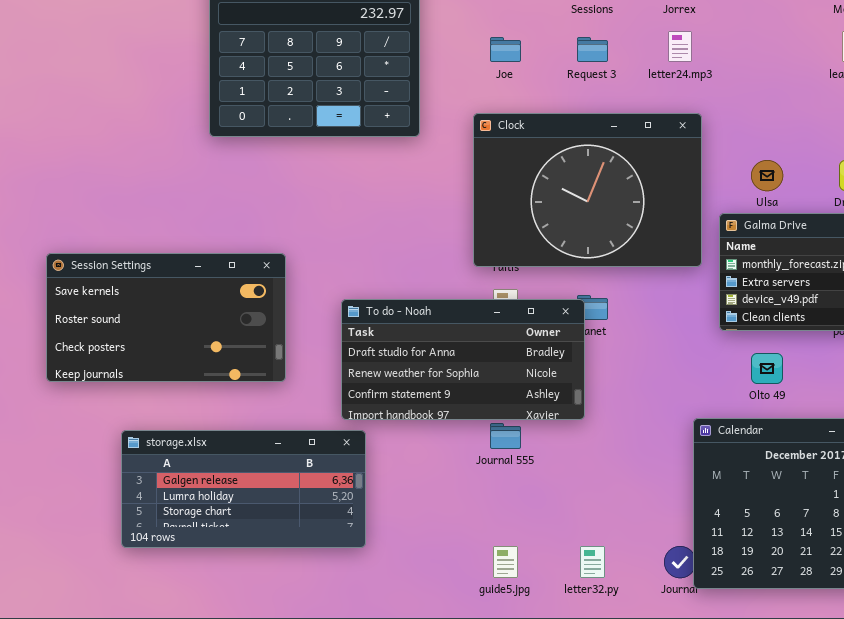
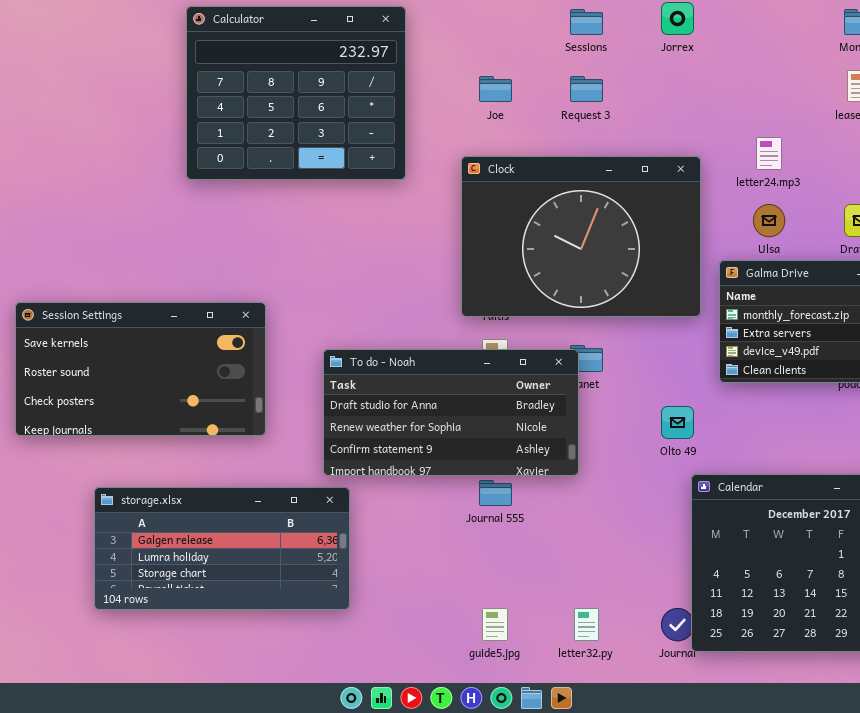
letter24.mp3: [668,31,692,62] -> [756,137,782,170], moved
Olto 49: [751,353,783,384] -> [661,406,694,439], moved

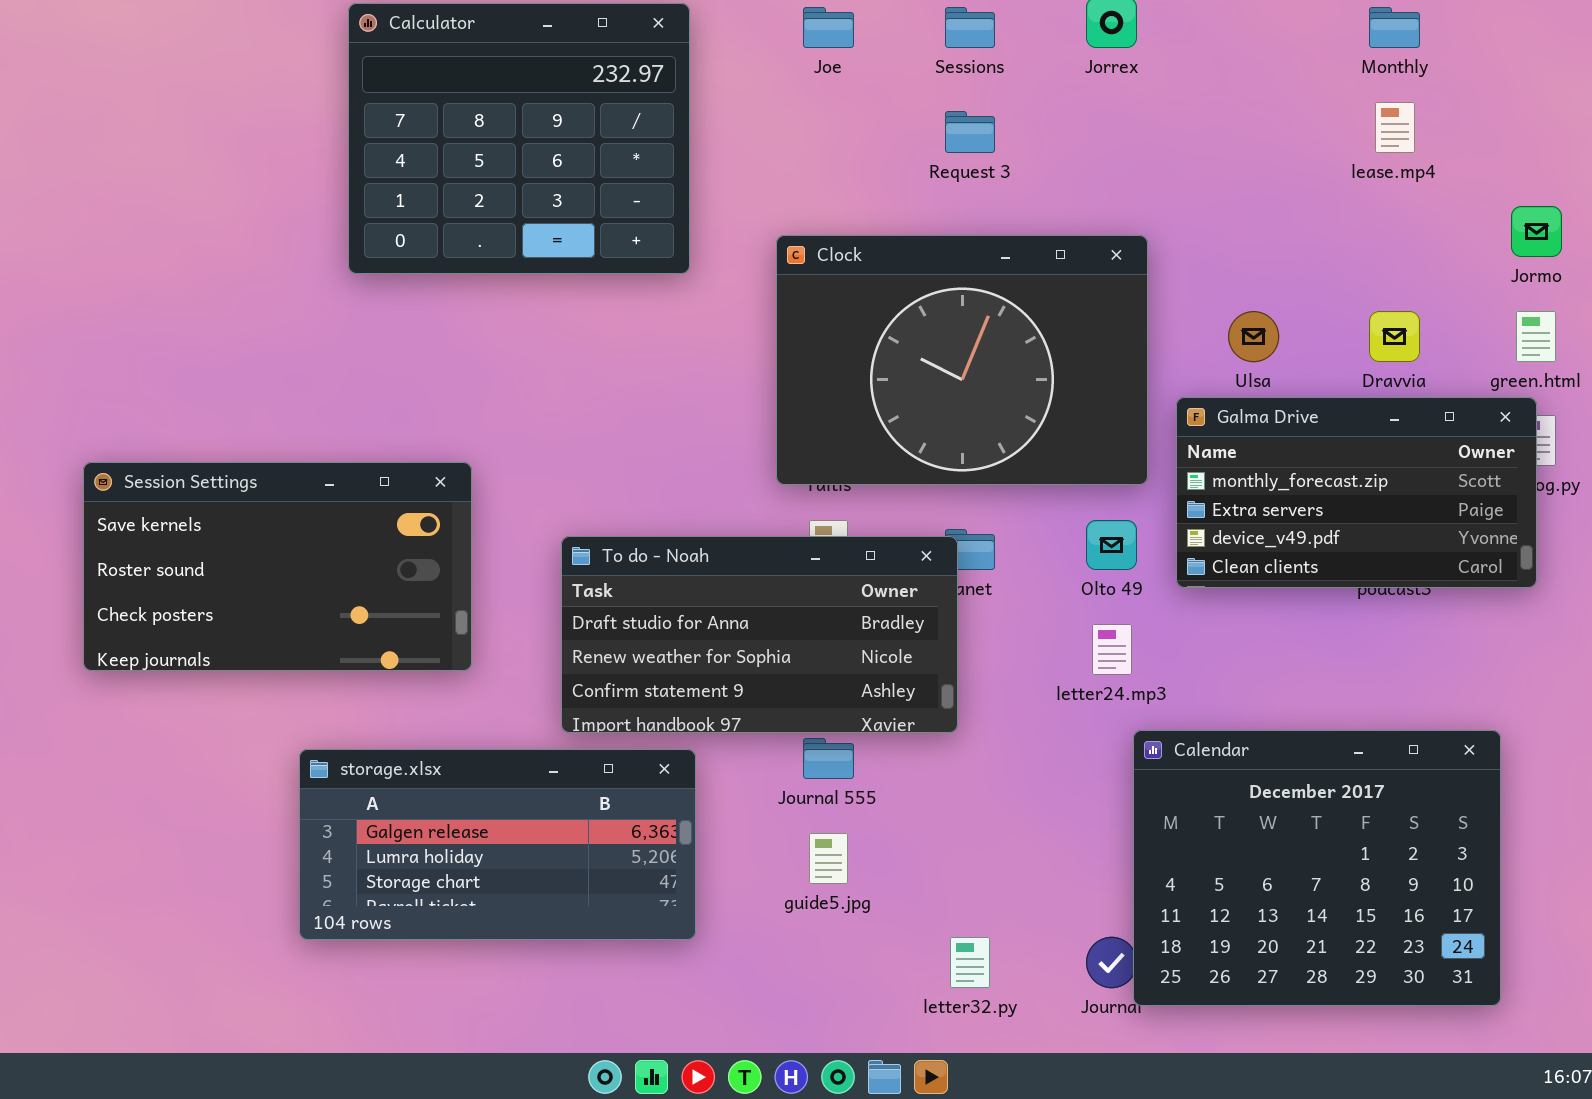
Joe: [479,76,512,102] -> [803,7,854,48], moved
letter24.mp3: [756,137,782,170] -> [1092,624,1132,675], moved
Olto 49: [661,406,694,439] -> [1086,520,1137,570], moved
storage.xlsx: [94,487,350,610] -> [299,749,696,940], moved
guide5.jpg: [482,608,508,641] -> [809,833,848,884], moved

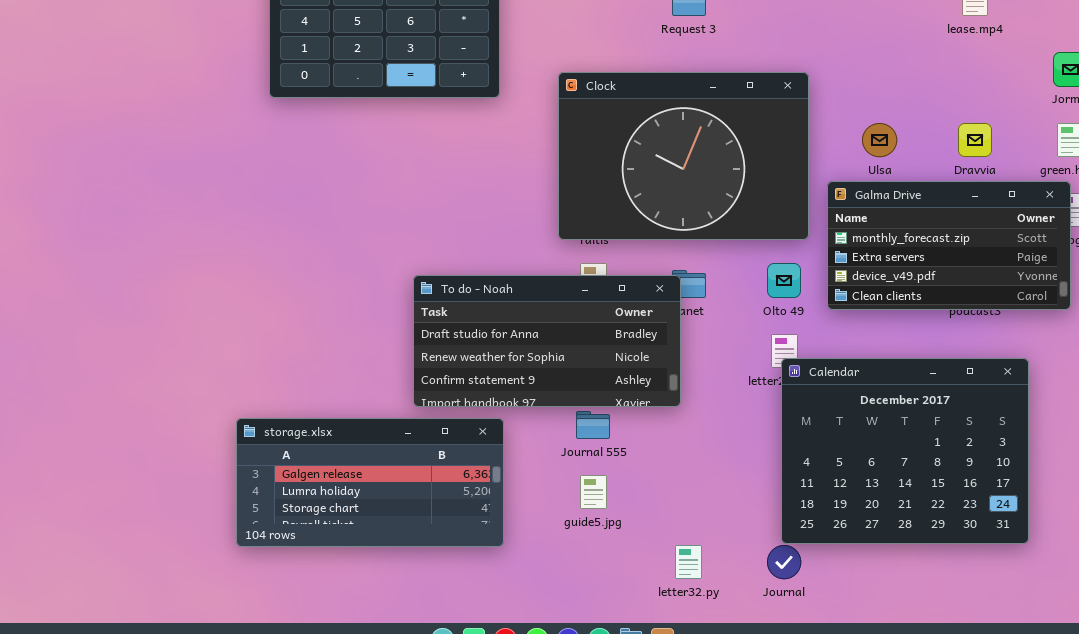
Session Settings: [83,462,472,671] -> none, closed
Calendar: [1133,730,1501,1006] -> [781,358,1029,544], moved

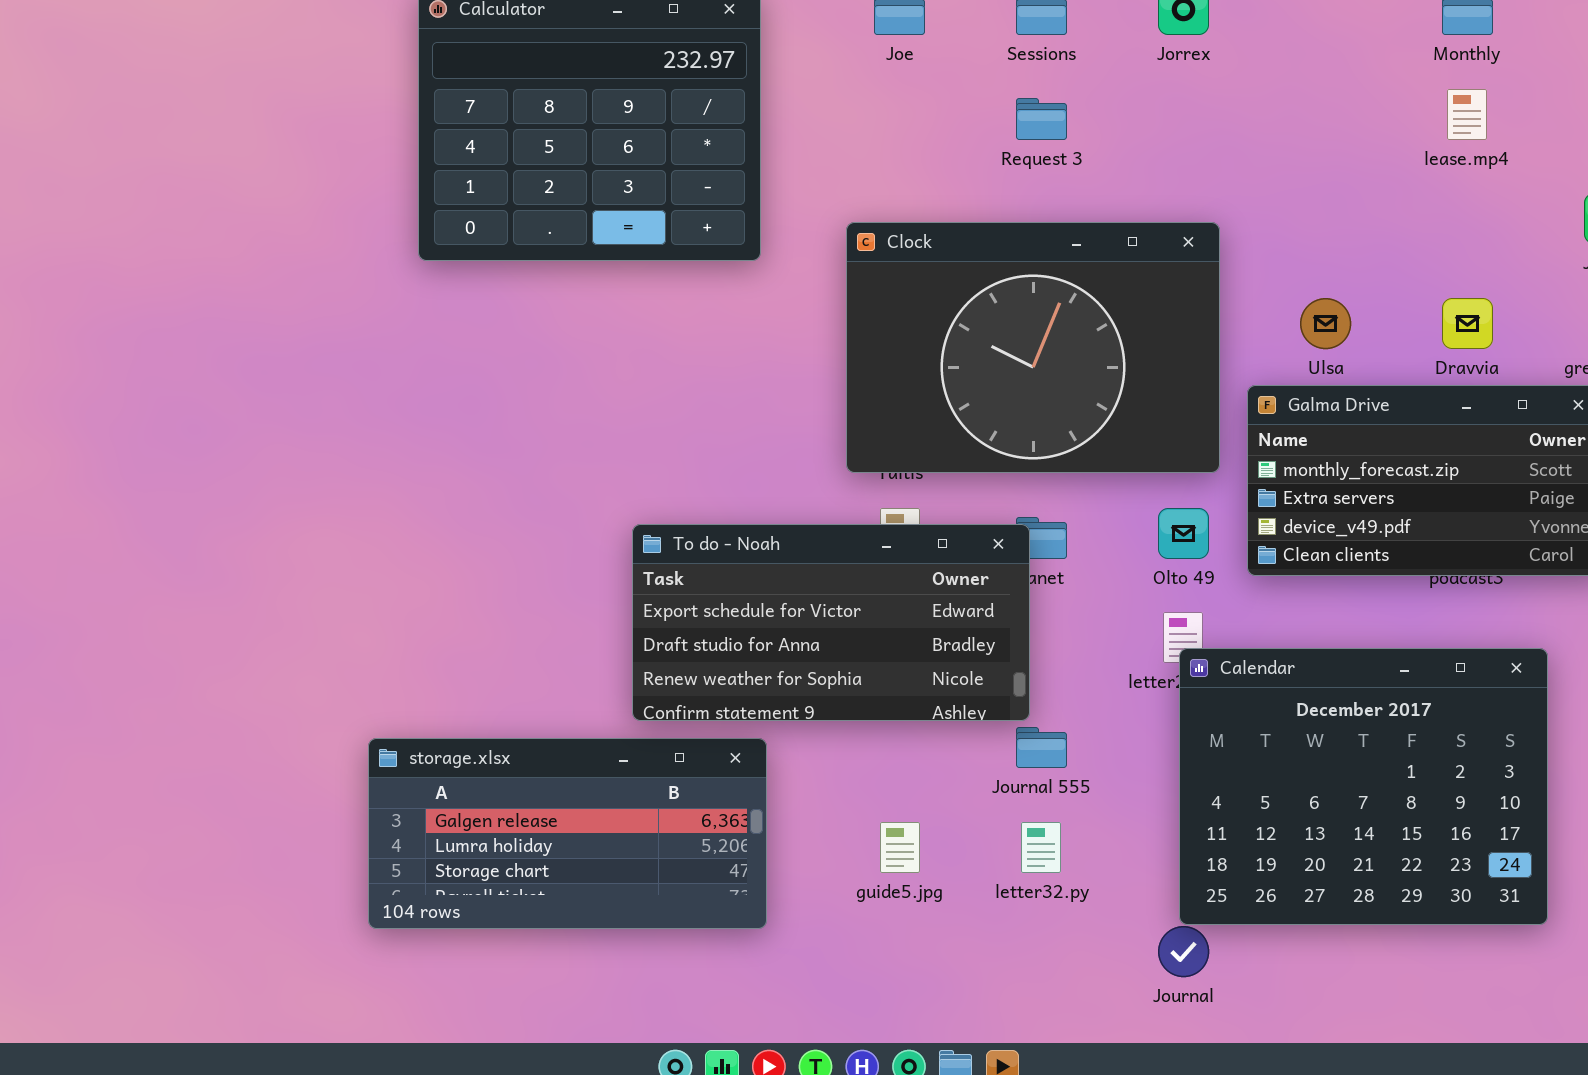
To do - Noah: [413,275,681,407] -> [632,524,1030,721], scrolled up 1 row
Journal 555: [576,411,610,439] -> [1016,727,1067,768], moved
letter32.py: [675,545,702,579] -> [1021,822,1061,873], moved

